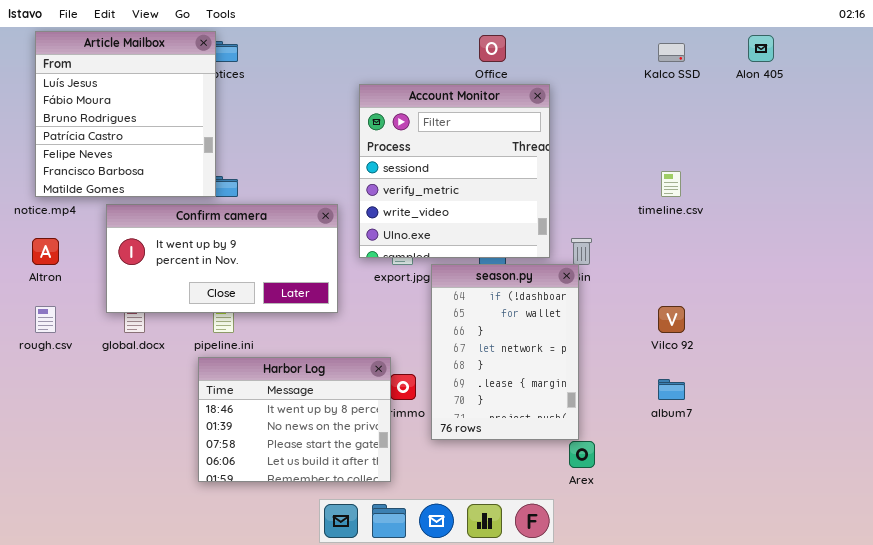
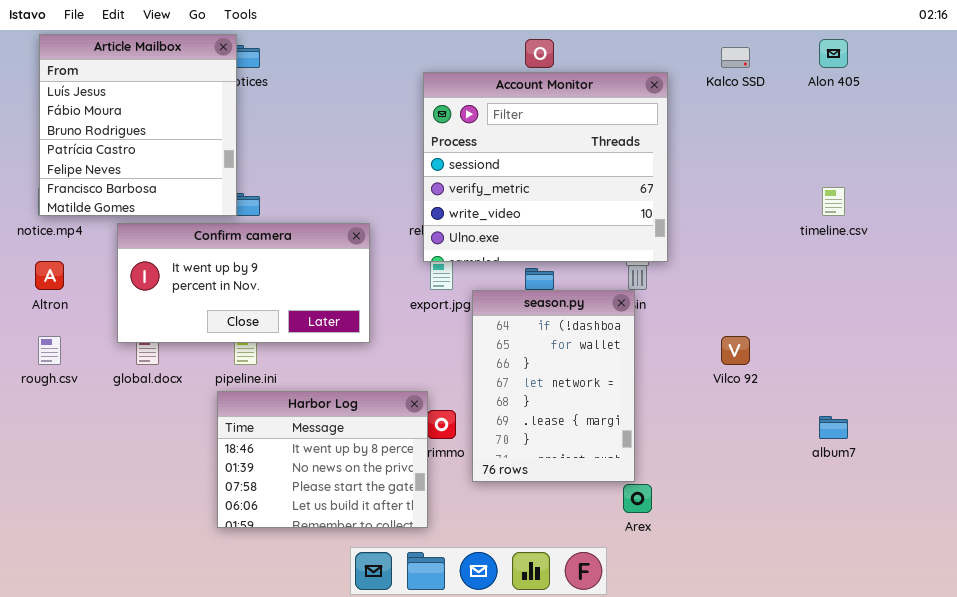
Account Monitor: [359,84,550,258] -> [423,72,668,262], moved, resized
timeline.csv: [661,171,681,197] -> [822,187,845,216], moved
album7: [658,379,685,400] -> [819,416,848,439], moved

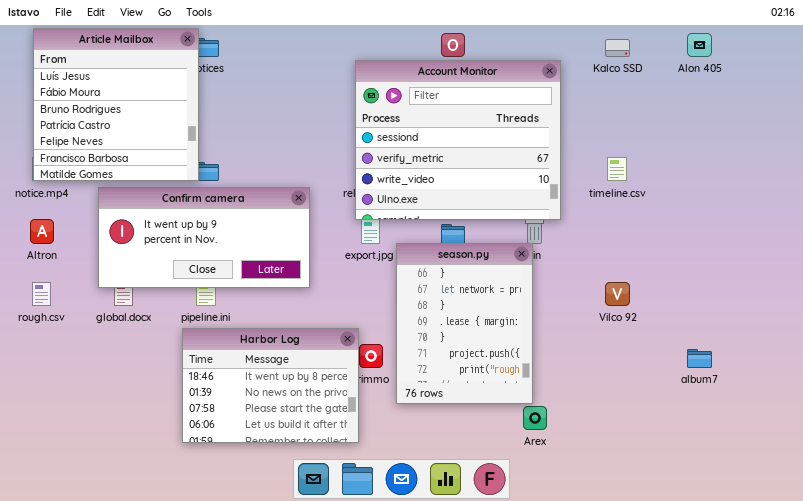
timeline.csv: [822,187,845,216] -> [607,157,627,181], moved
season.py: [472,290,635,482] -> [396,243,533,404], scrolled down 2 rows

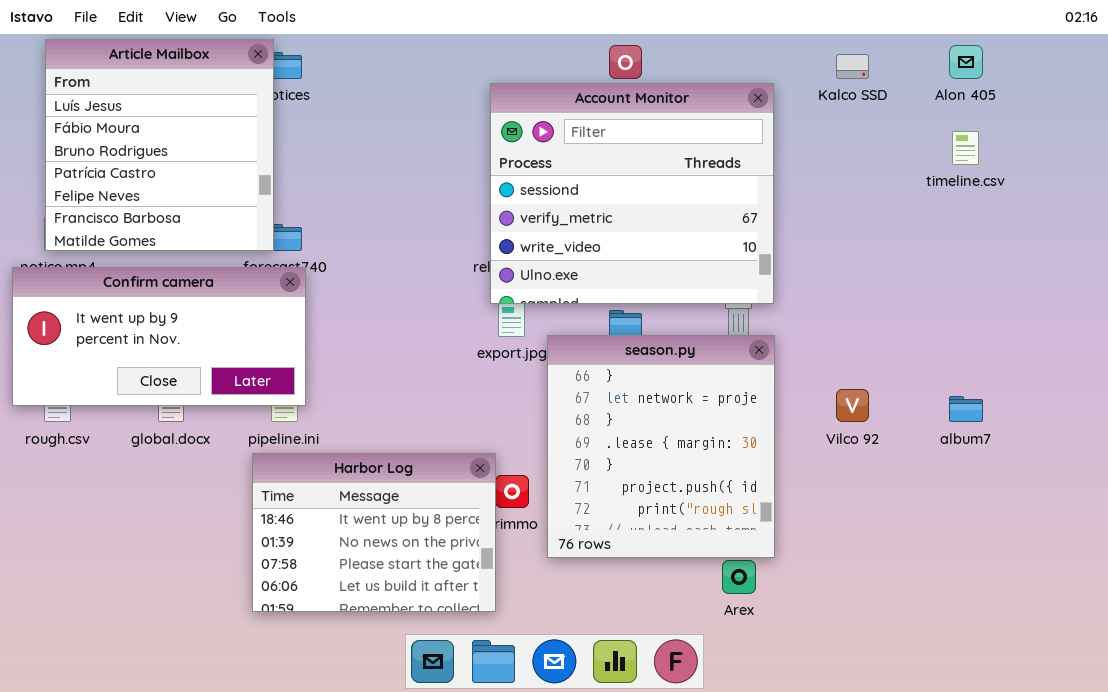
timeline.csv: [607,157,627,181] -> [952,131,979,165], moved
Confirm camera: [98,187,310,288] -> [12,267,306,406], moved
season.py: [396,243,533,404] -> [547,335,775,558], resized
album7: [687,349,712,368] -> [949,396,983,422], moved

